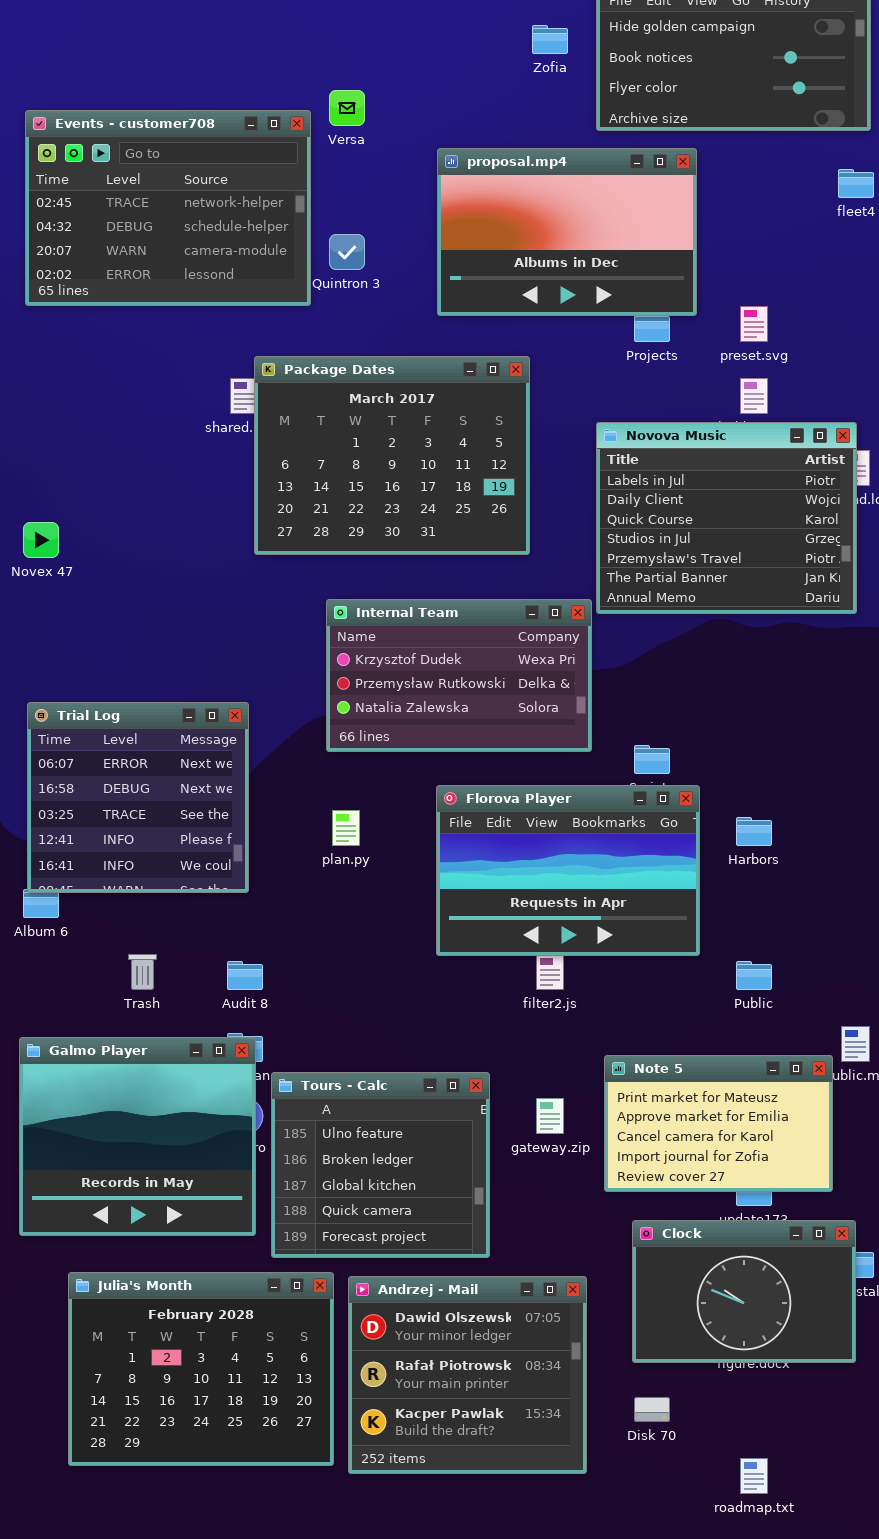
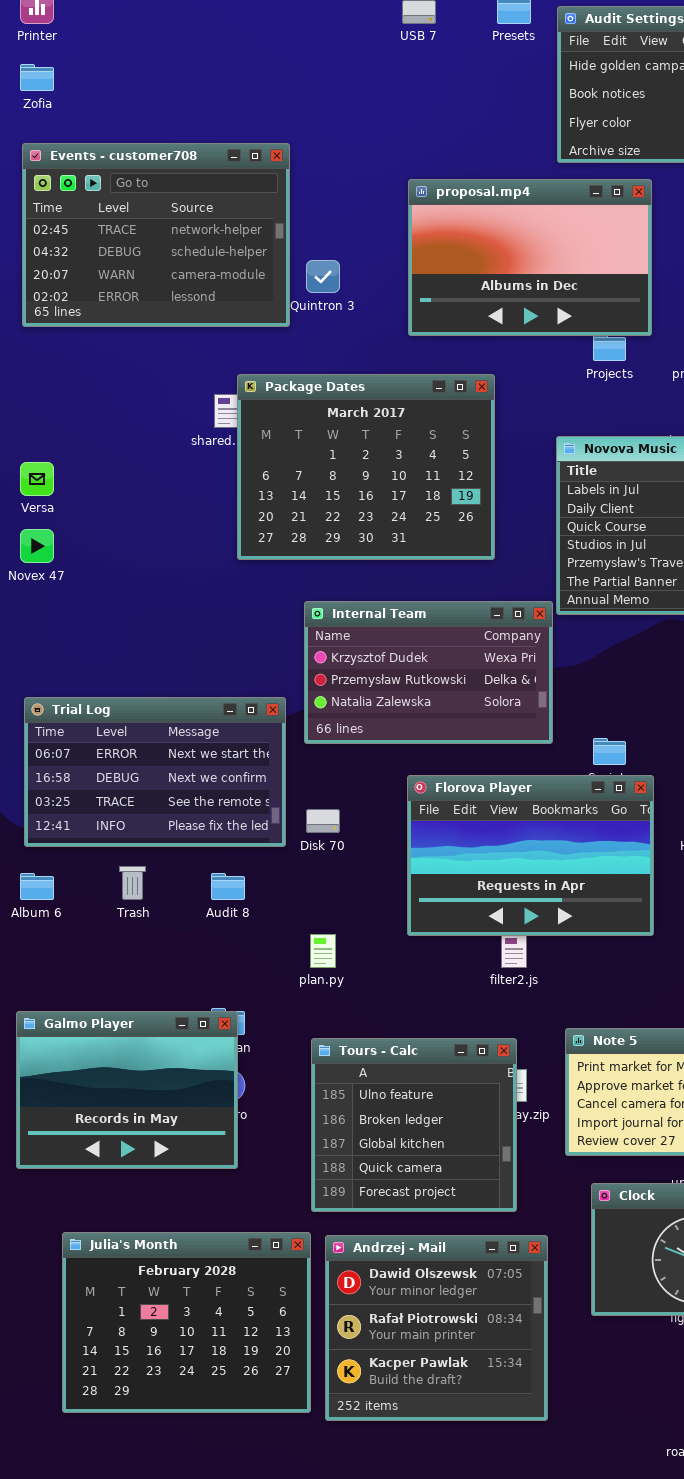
Zofia: [532,25,568,54] -> [20,64,54,91], moved
Versa: [329,90,365,126] -> [20,462,54,496], moved
Trial Log: [27,702,249,893] -> [24,697,286,847], resized
plan.py: [332,810,360,846] -> [310,934,336,968], moved
Trash: [128,954,157,990] -> [119,866,146,900], moved
Audit 8: [227,961,263,990] -> [211,873,245,900], moved
Galmo Player: [19,1037,256,1236] -> [16,1011,238,1169], resized
Tours - Calc: [271,1072,490,1258] -> [311,1038,517,1212], moved
Disk 70: [634,1397,670,1422] -> [306,809,340,833], moved

